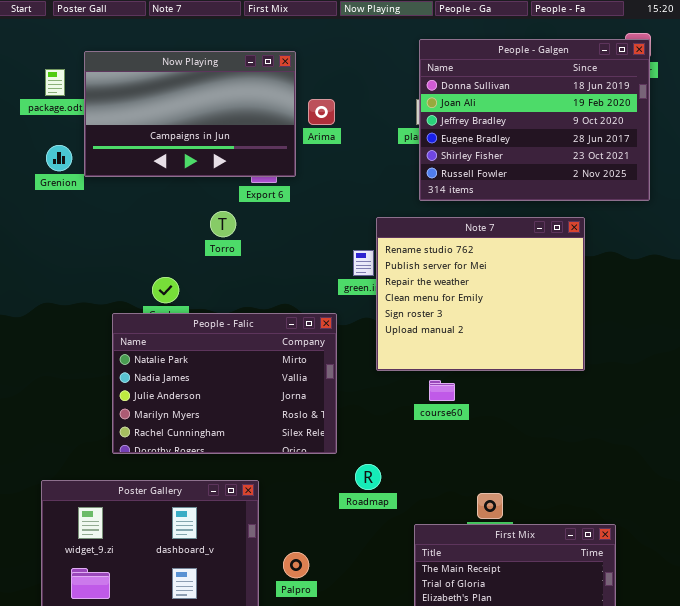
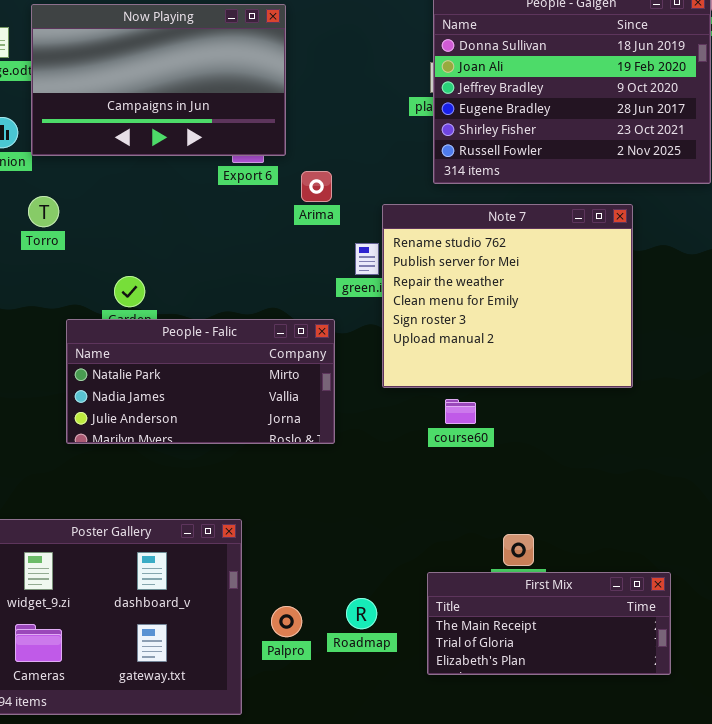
Arima: [308,99,335,125] -> [301,171,332,202], moved
Torro: [210,211,236,237] -> [28,196,59,227], moved
People - Falic: [112,313,337,454] -> [66,319,335,444], resized
Roadmap: [355,464,381,490] -> [346,598,377,629], moved

